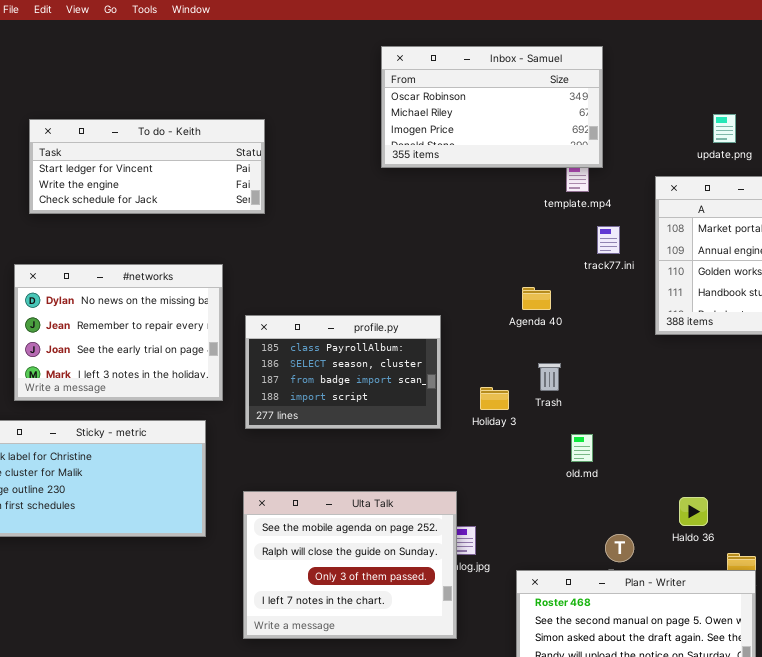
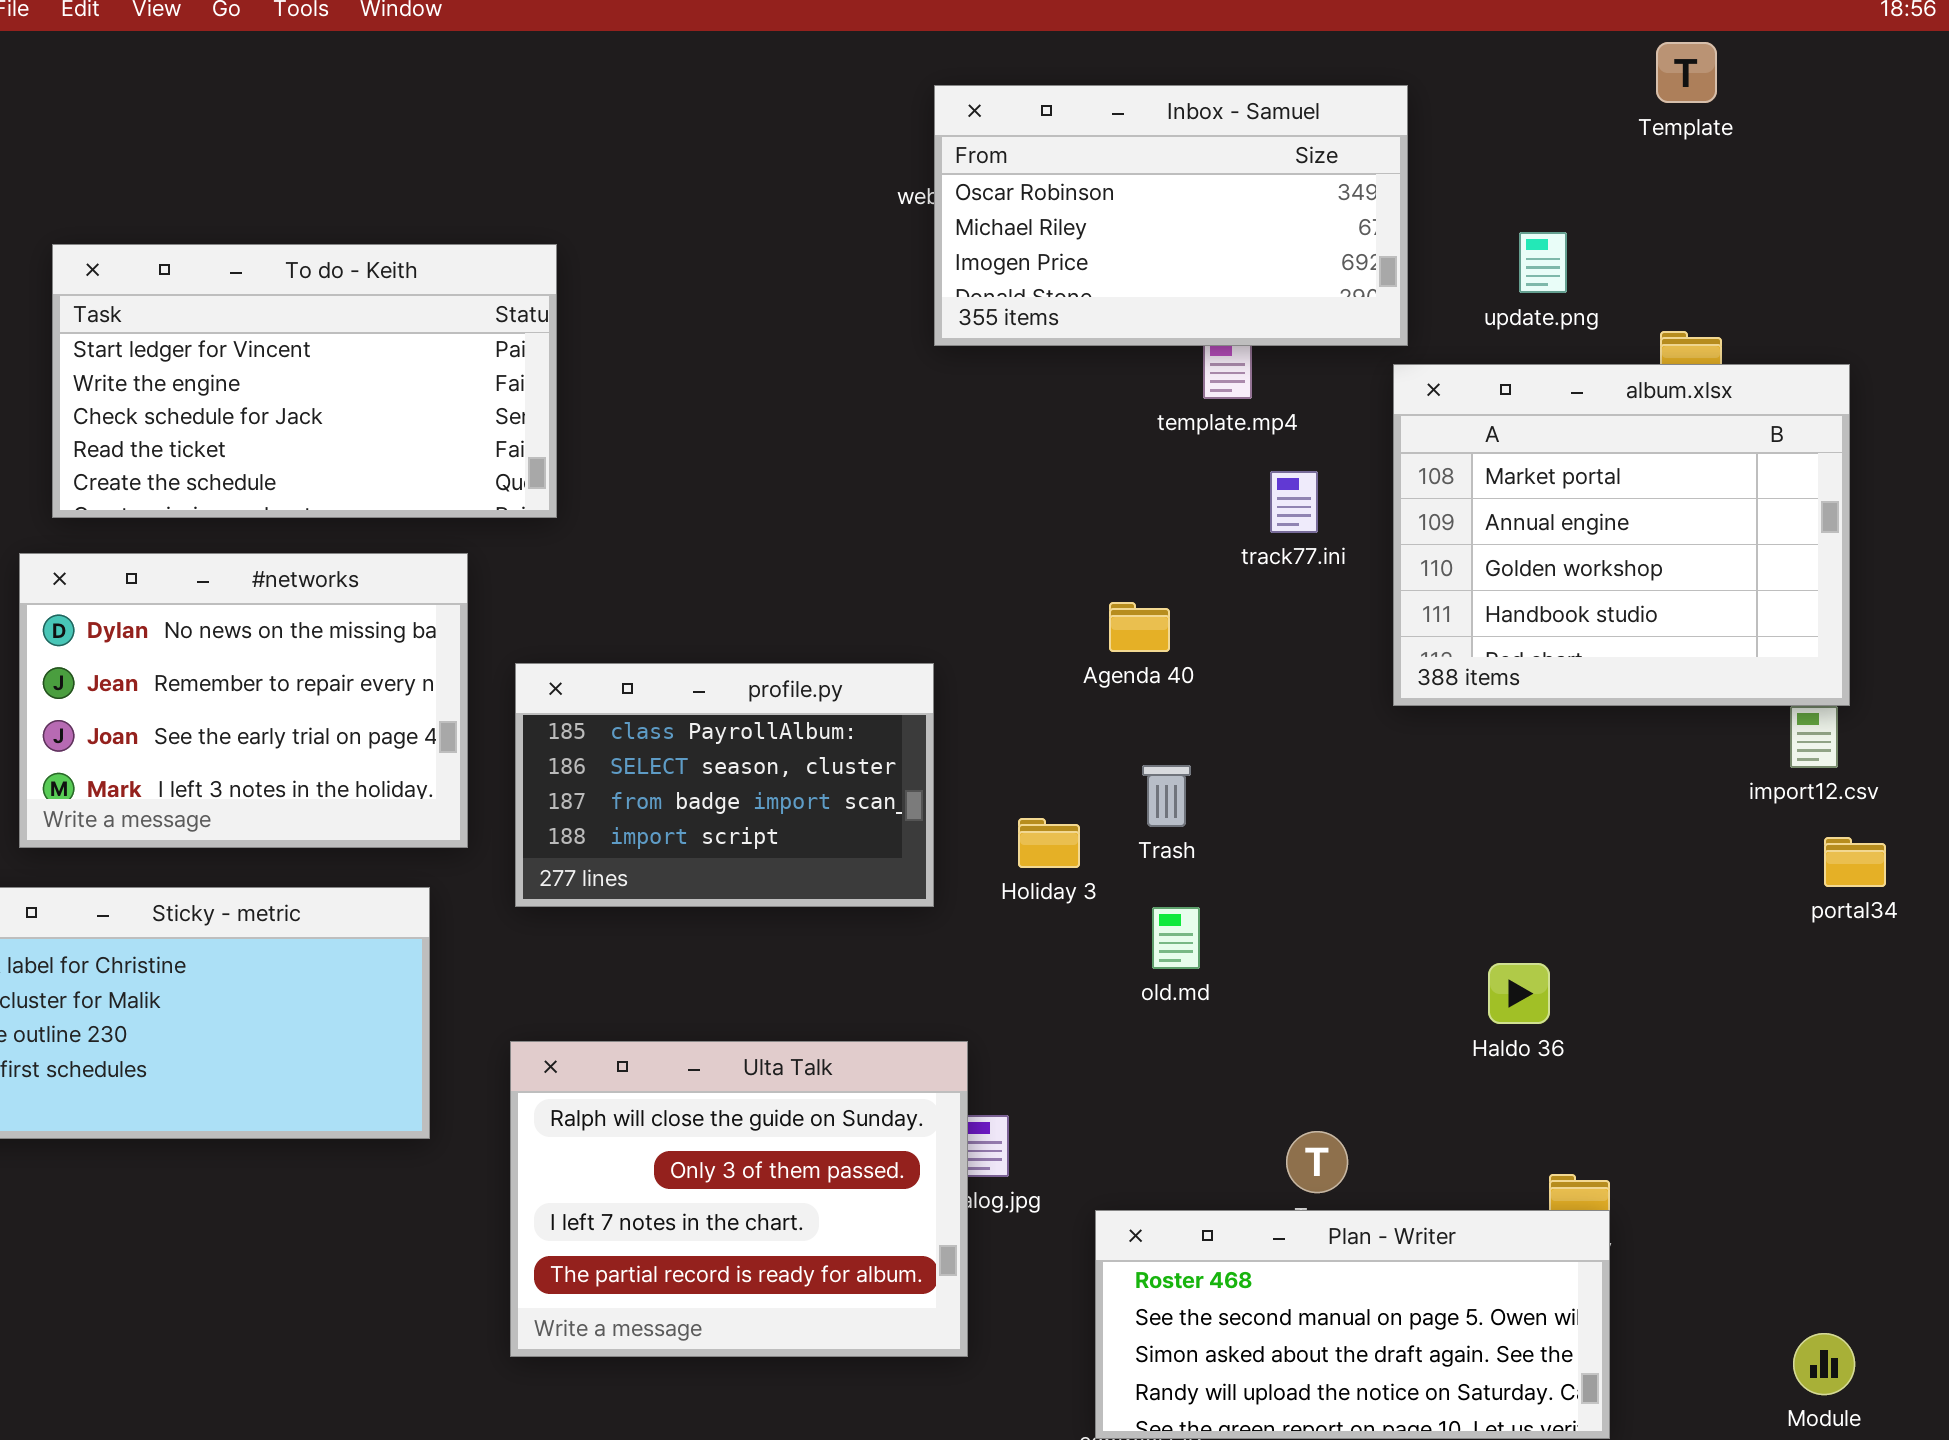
Inbox - Samuel: [381,46,603,168] -> [934,85,1408,346], moved
To do - Keith: [29,119,265,214] -> [52,244,557,518], resized
old.md: [571,434,593,462] -> [1152,907,1200,969], moved
Ulta Talk: [243,491,457,639] -> [510,1041,968,1357], scrolled down 1 row
Haldo 36: [679,497,708,526] -> [1488,963,1550,1024], moved

